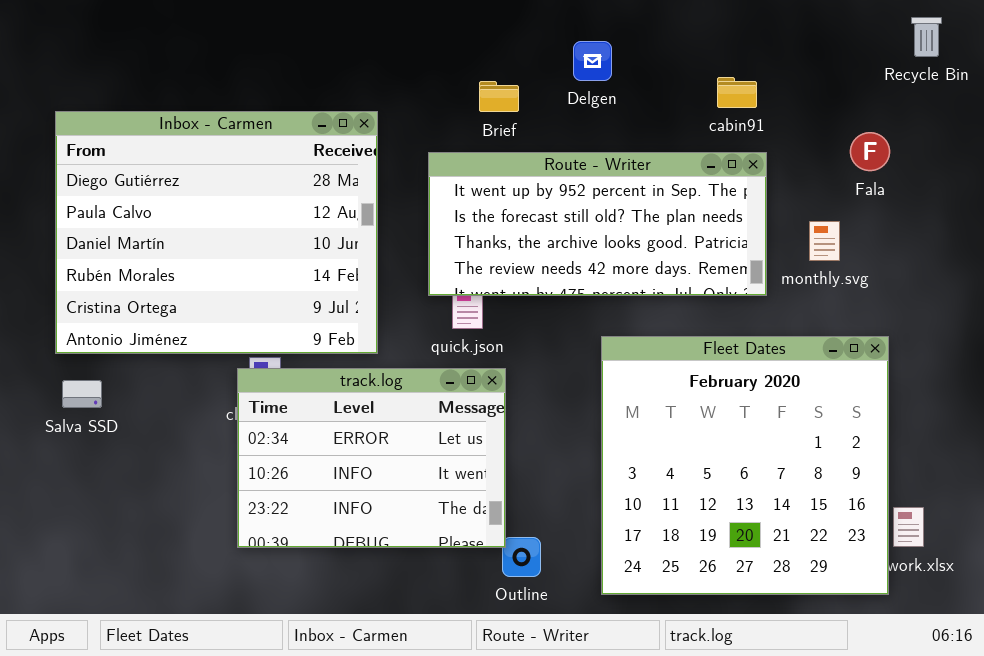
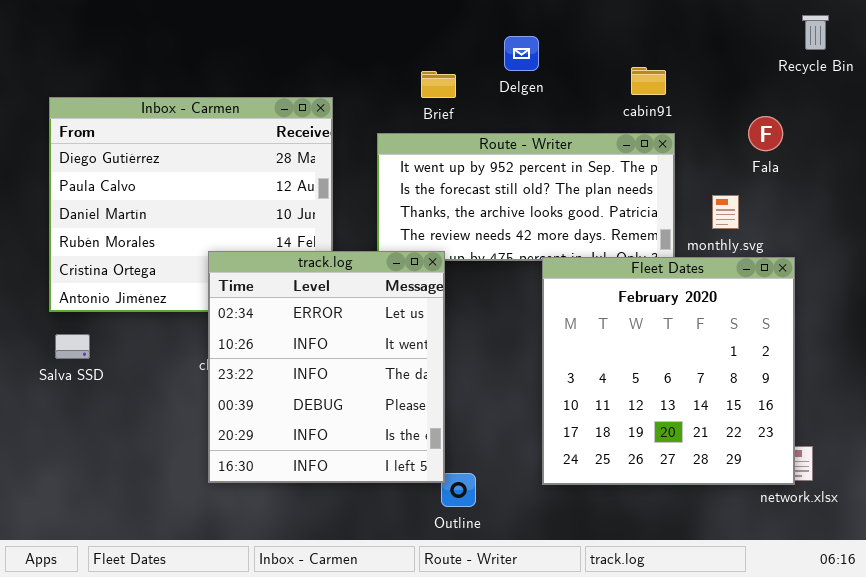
Fleet Dates: [601,336,889,595] -> [542,257,795,485], moved
track.log: [237,368,506,548] -> [208,251,445,483], resized

